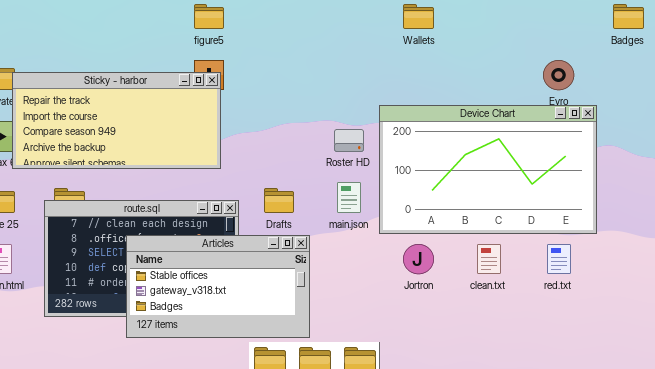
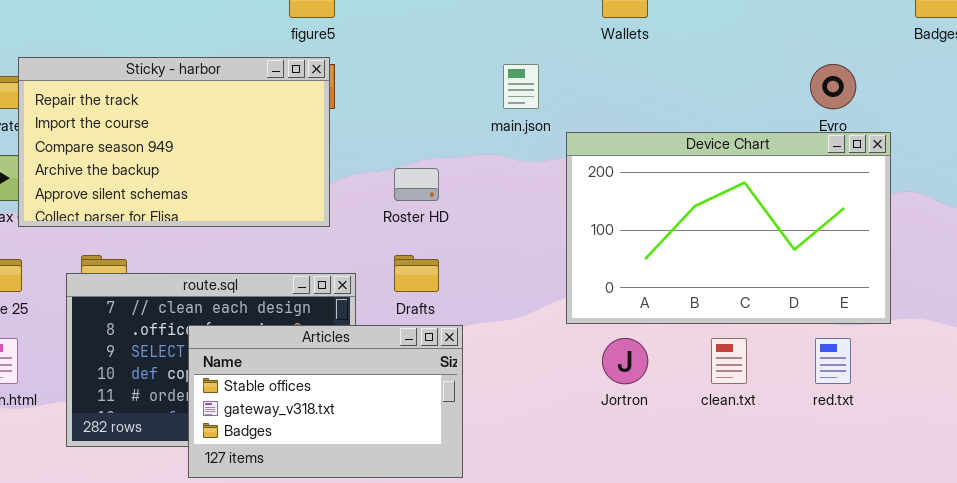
Sticky - harbor: [12,72,221,169] -> [18,57,330,227], resized
Roster HD: [334,129,364,152] -> [394,168,439,201], moved
main.json: [337,182,361,213] -> [503,64,539,109], moved

